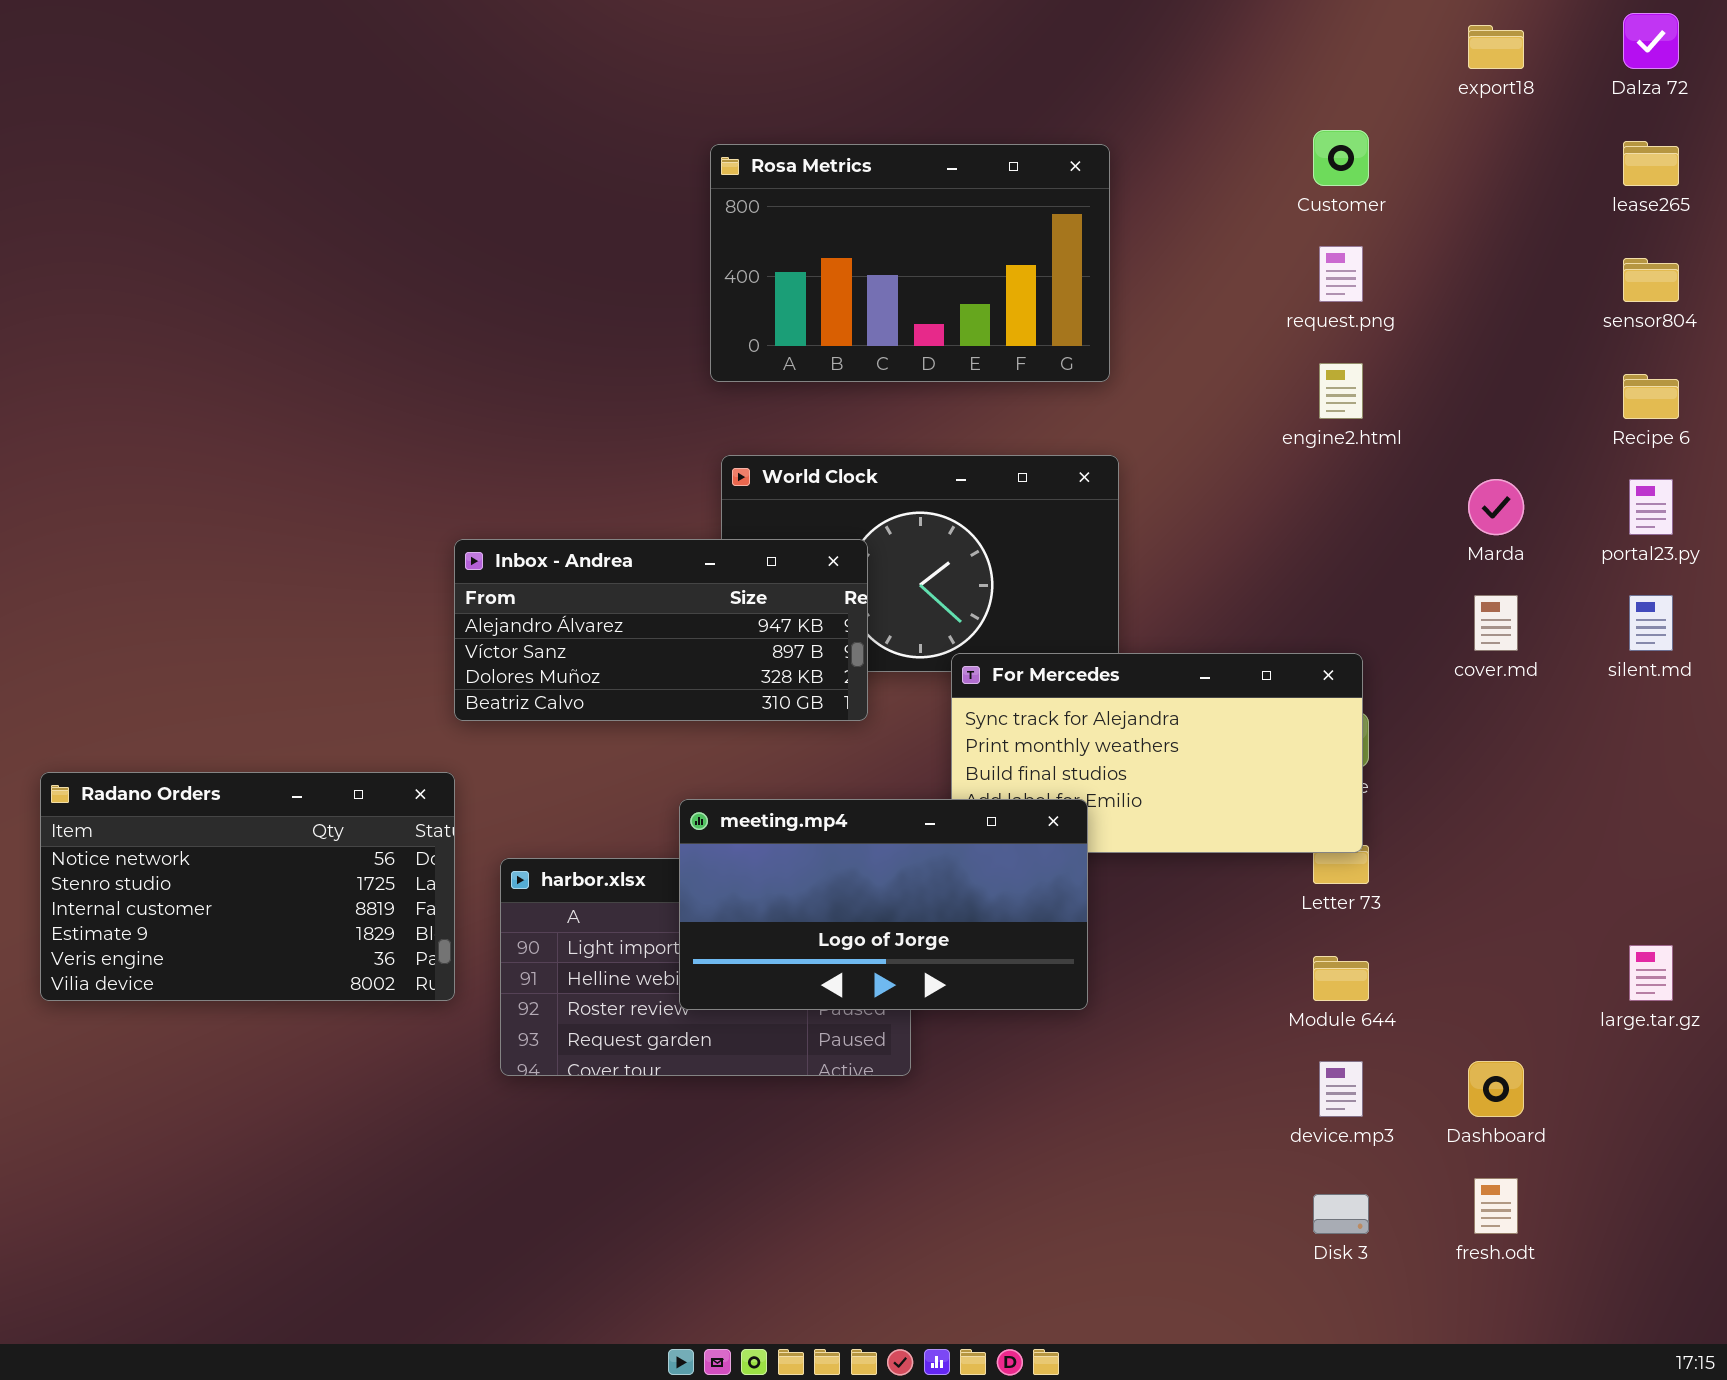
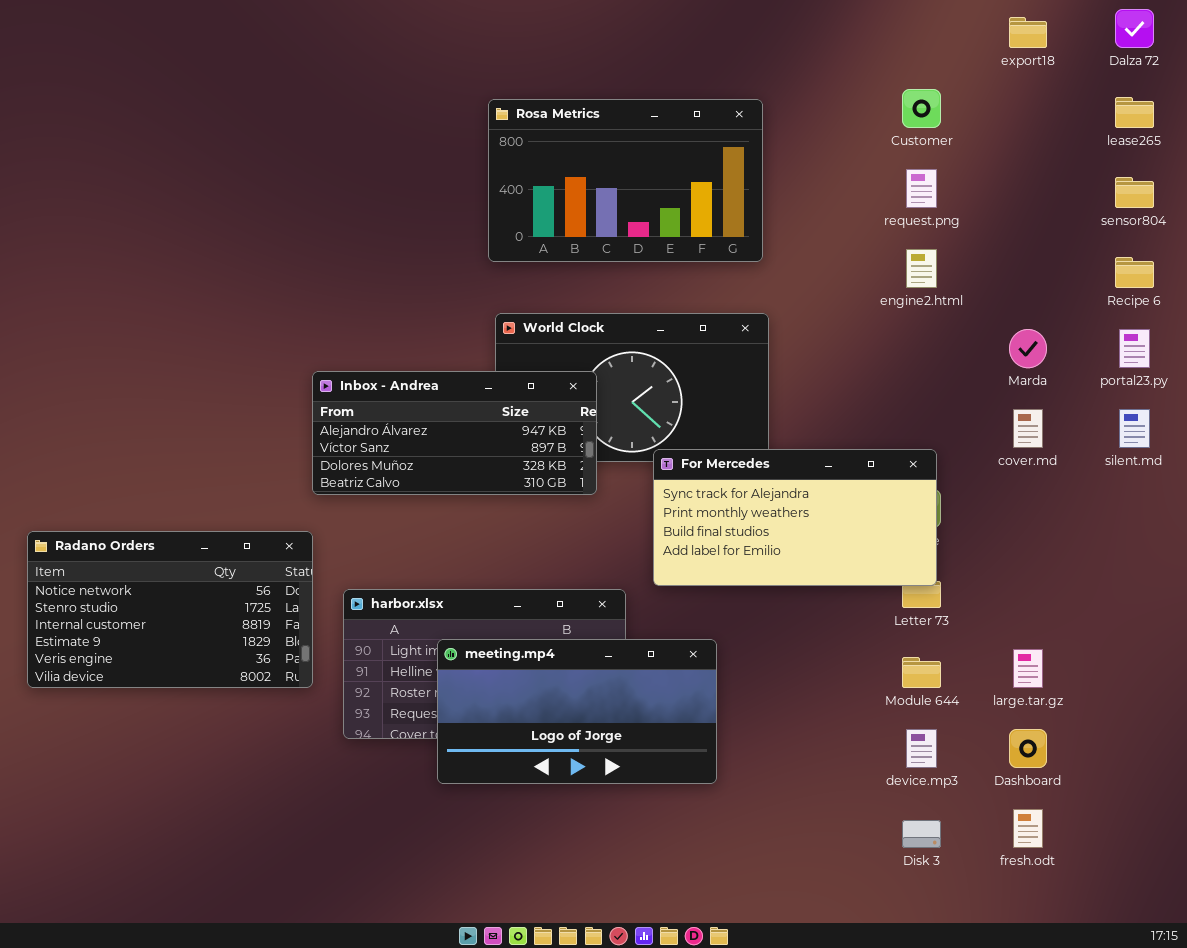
meeting.mp4: [679,799,1088,1010] -> [437,639,717,784], moved
large.tar.gz: [1629,945,1673,1001] -> [1013,649,1043,688], moved

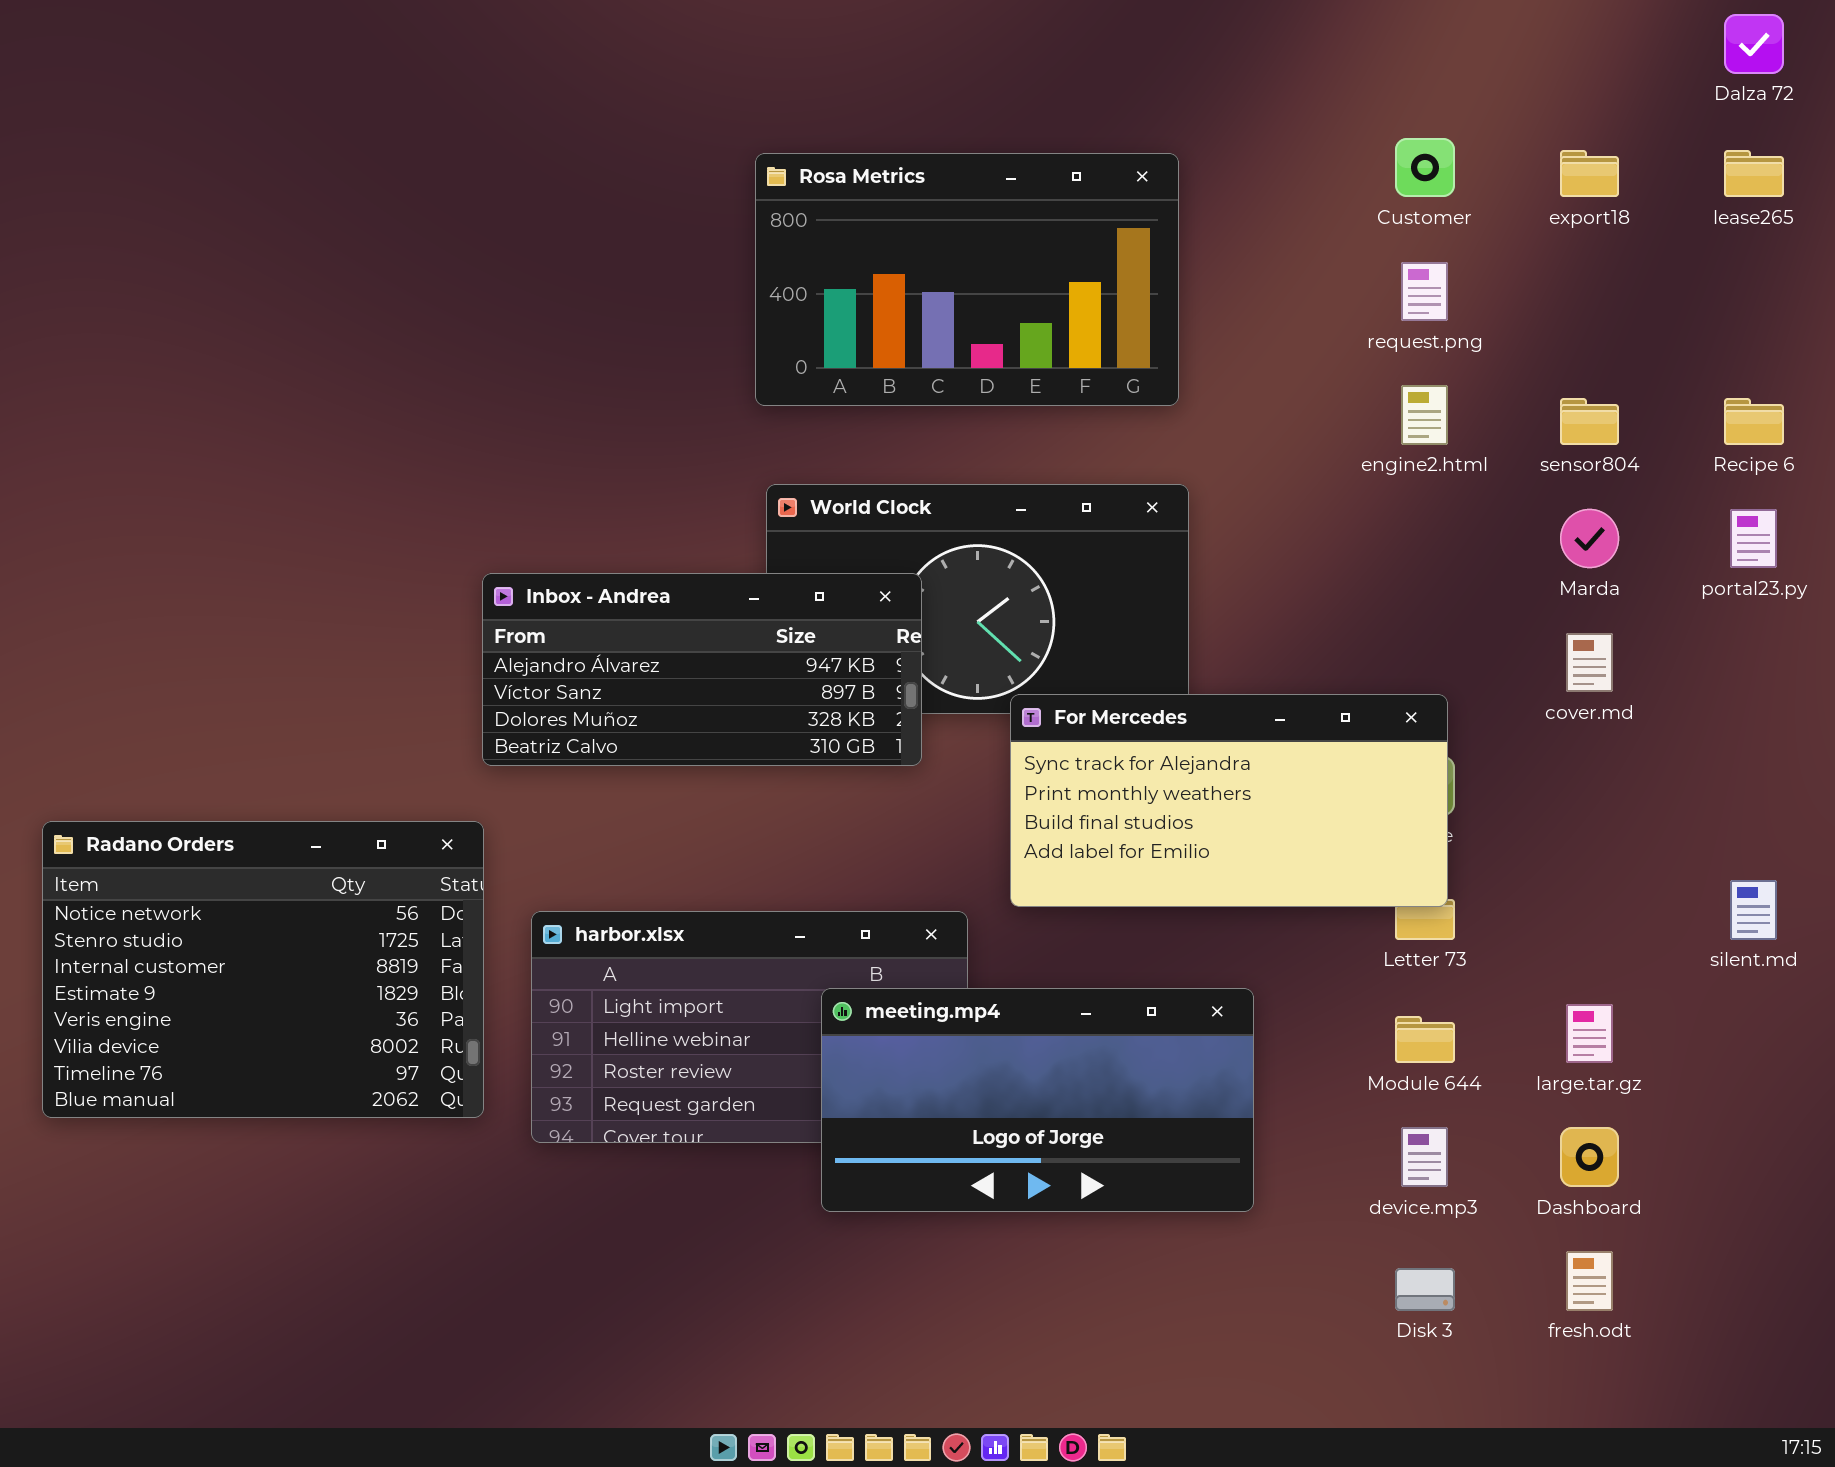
export18: [1009,17,1047,48] -> [1560,150,1619,197], moved
sensor804: [1115,177,1154,208] -> [1560,398,1619,445], moved
silent.md: [1119,409,1150,448] -> [1730,880,1777,940], moved
Radano Orders: [27,531,313,688] -> [42,821,484,1118], resized
meeting.mp4: [437,639,717,784] -> [821,988,1254,1212], moved

